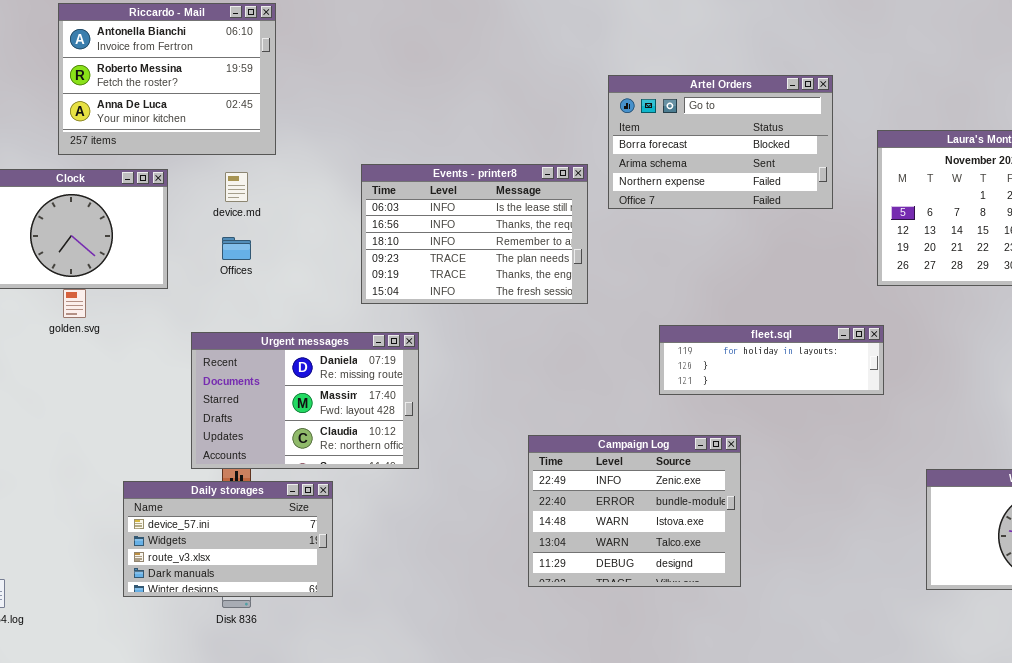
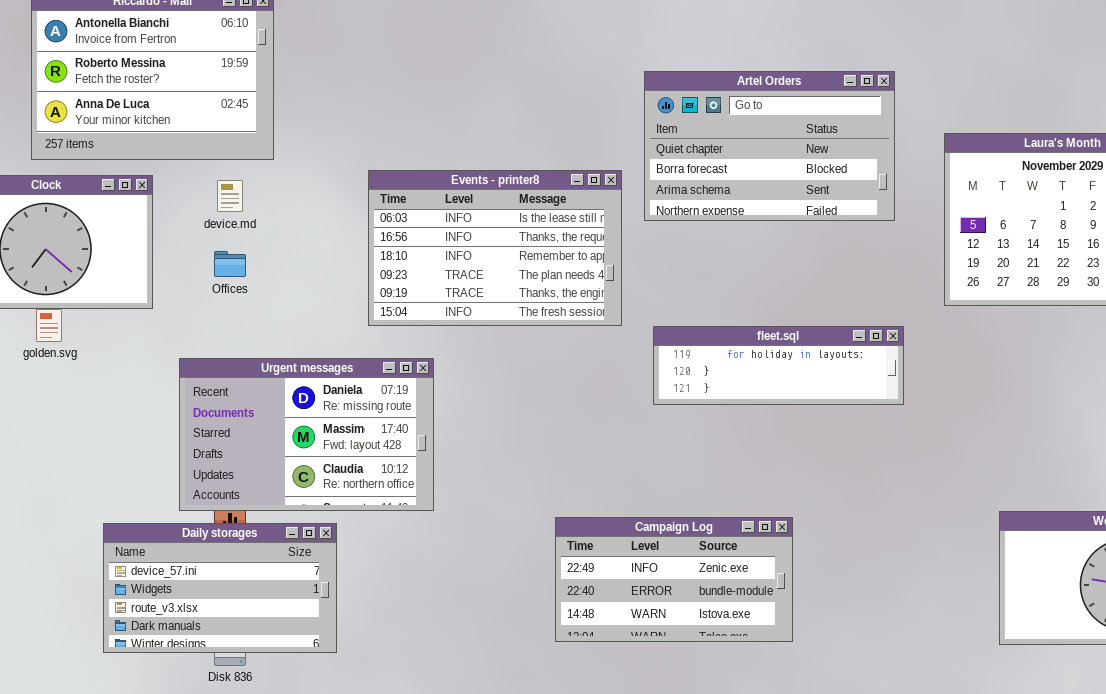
Artel Orders: [608,75,833,209] -> [644,71,895,221], scrolled up 1 row
fleet.sql: [659,325,884,395] -> [653,326,904,405], moved
Campaign Log: [528,435,741,587] -> [555,517,793,642], resized

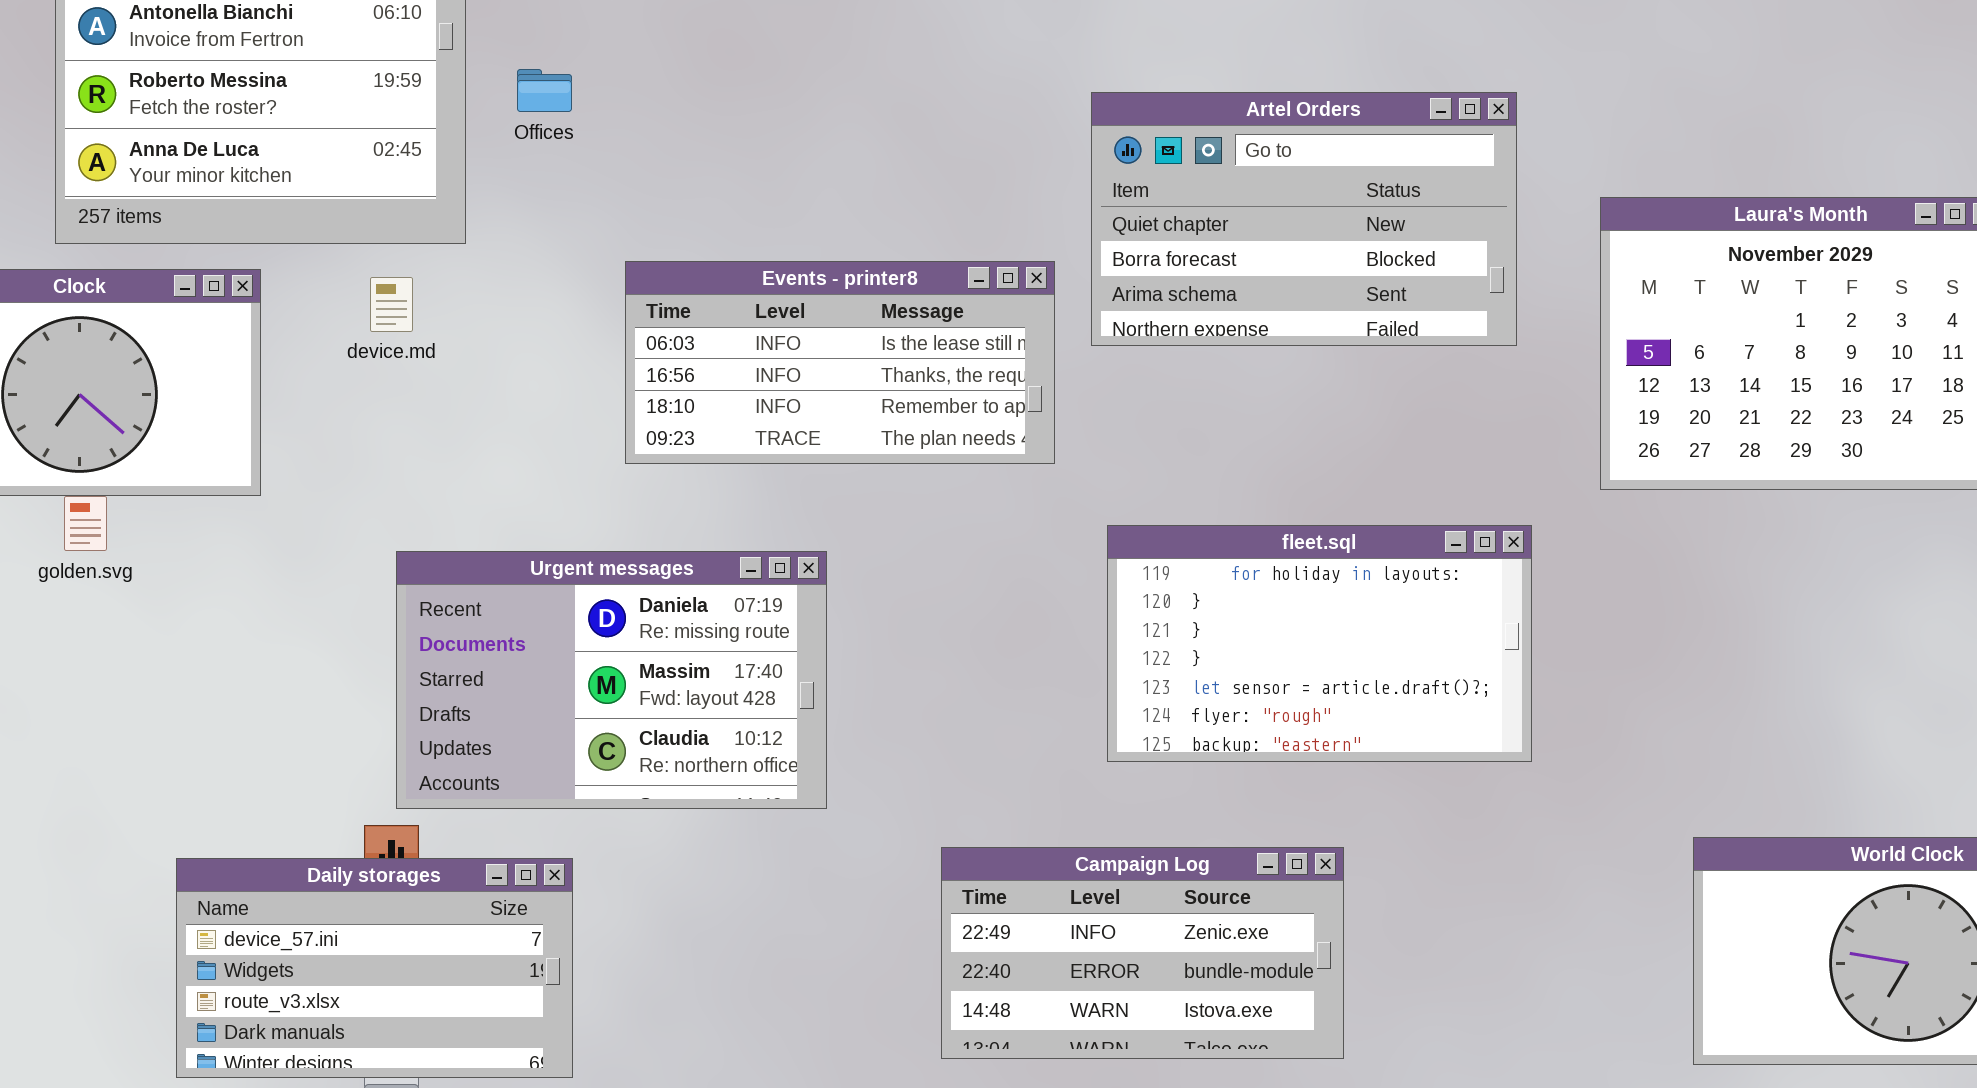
Events - printer8: [368,170,622,326] -> [625,261,1055,464], resized
Offices: [214,251,246,277] -> [517,69,572,112], moved
fleet.sql: [653,326,904,405] -> [1107,525,1532,762], resized
Urgent messages: [179,358,434,511] -> [396,551,827,809], moved

